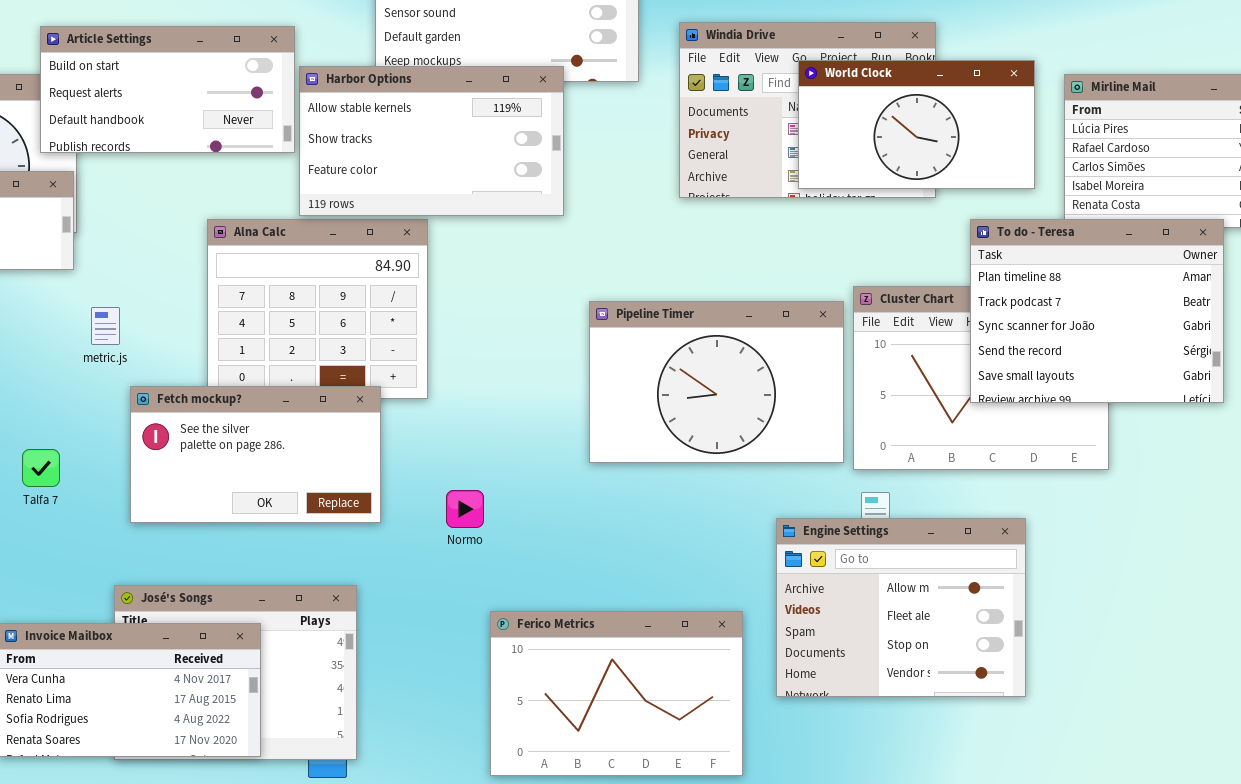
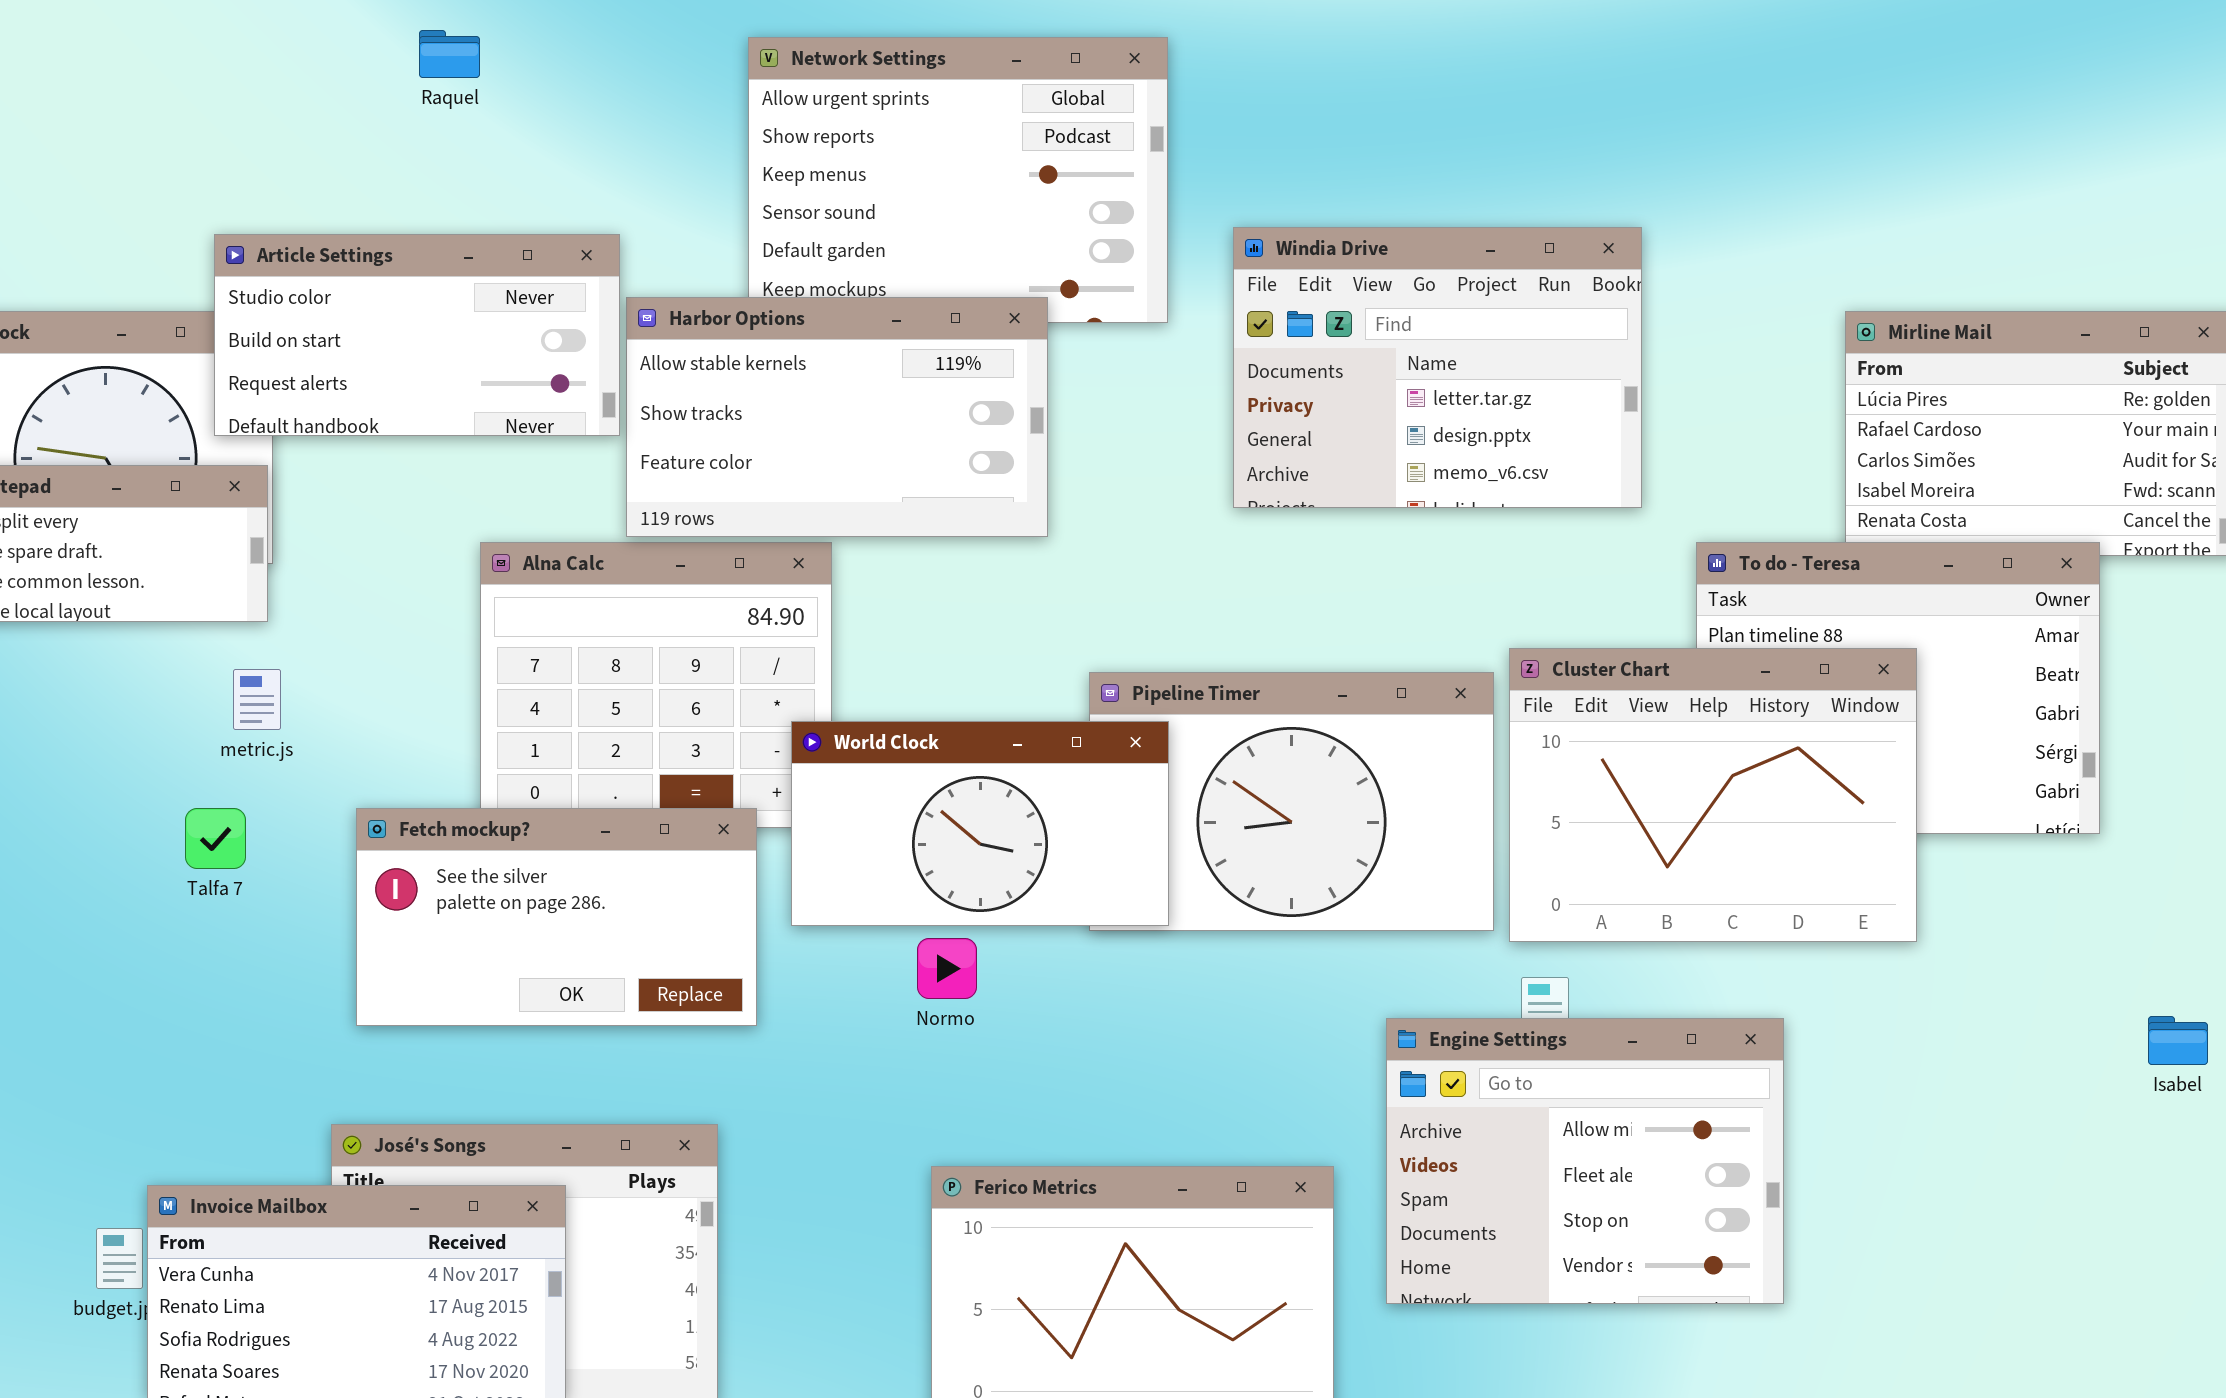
Article Settings: [40,26,295,153] -> [214,234,620,436], scrolled up 1 row
World Clock: [798,60,1035,189] -> [791,721,1169,926], moved
Cluster Chart: [853,286,1109,470] -> [1509,648,1917,942], raised
metric.js: [91,307,120,345] -> [233,669,281,730], moved
Talfa 7: [22,449,60,487] -> [185,808,246,869], moved
Normo: [446,490,484,528] -> [917,938,977,999], moved

